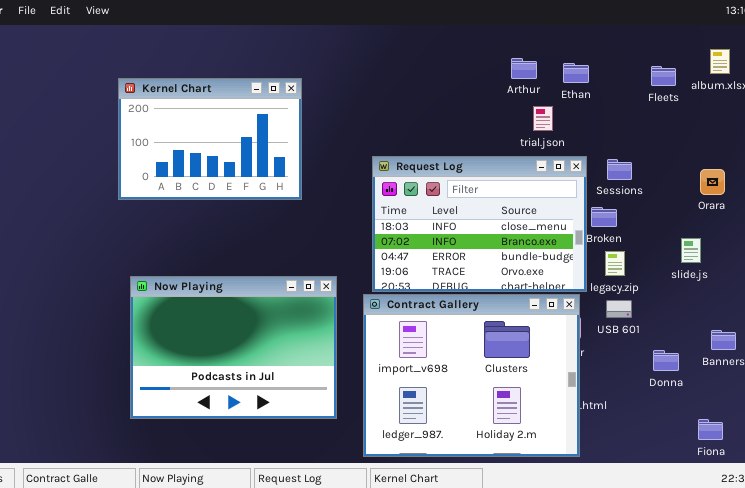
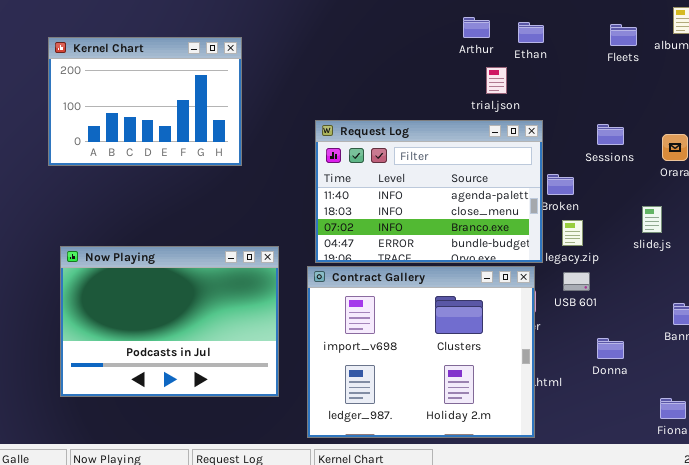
Request Log: [372,156,587,292] -> [315,120,543,263], scrolled up 1 row
Sessions: [607,159,632,180] -> [597,124,624,145], moved
Donna: [653,350,679,371] -> [597,338,624,359], moved

